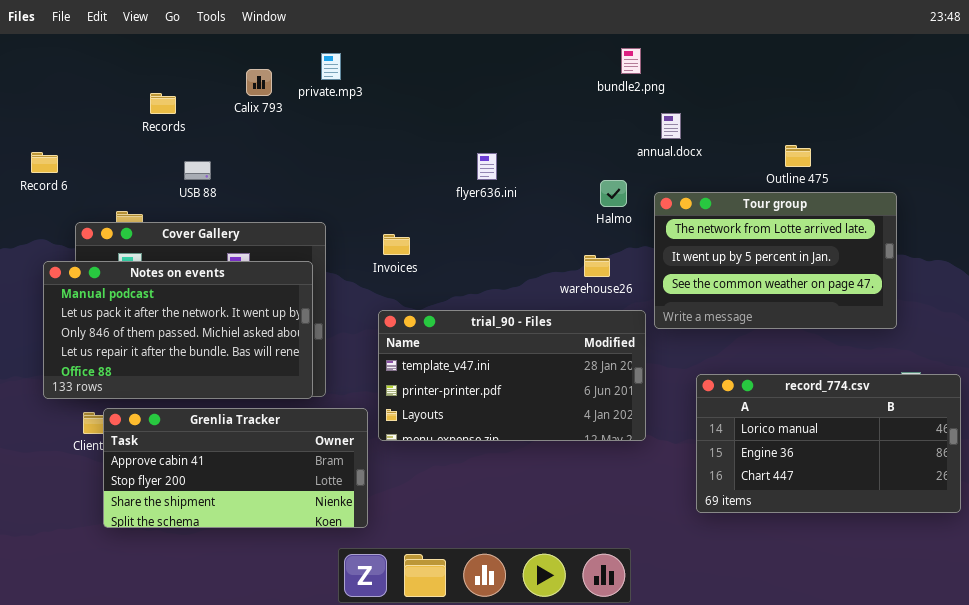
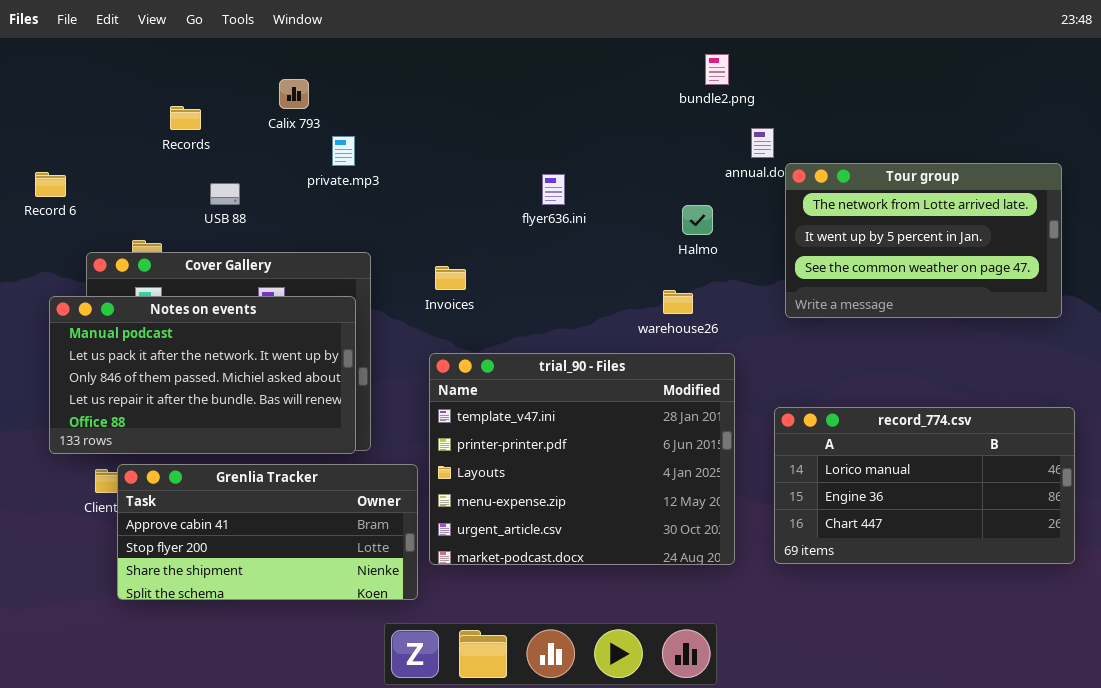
private.mp3: [321,53,341,80] -> [332,136,355,166], moved
Tour group: [654,192,897,329] -> [785,163,1062,318], moved
trial_90 - Files: [378,310,646,441] -> [429,353,735,565], resized
record_774.csv: [696,374,961,513] -> [774,407,1075,564], moved

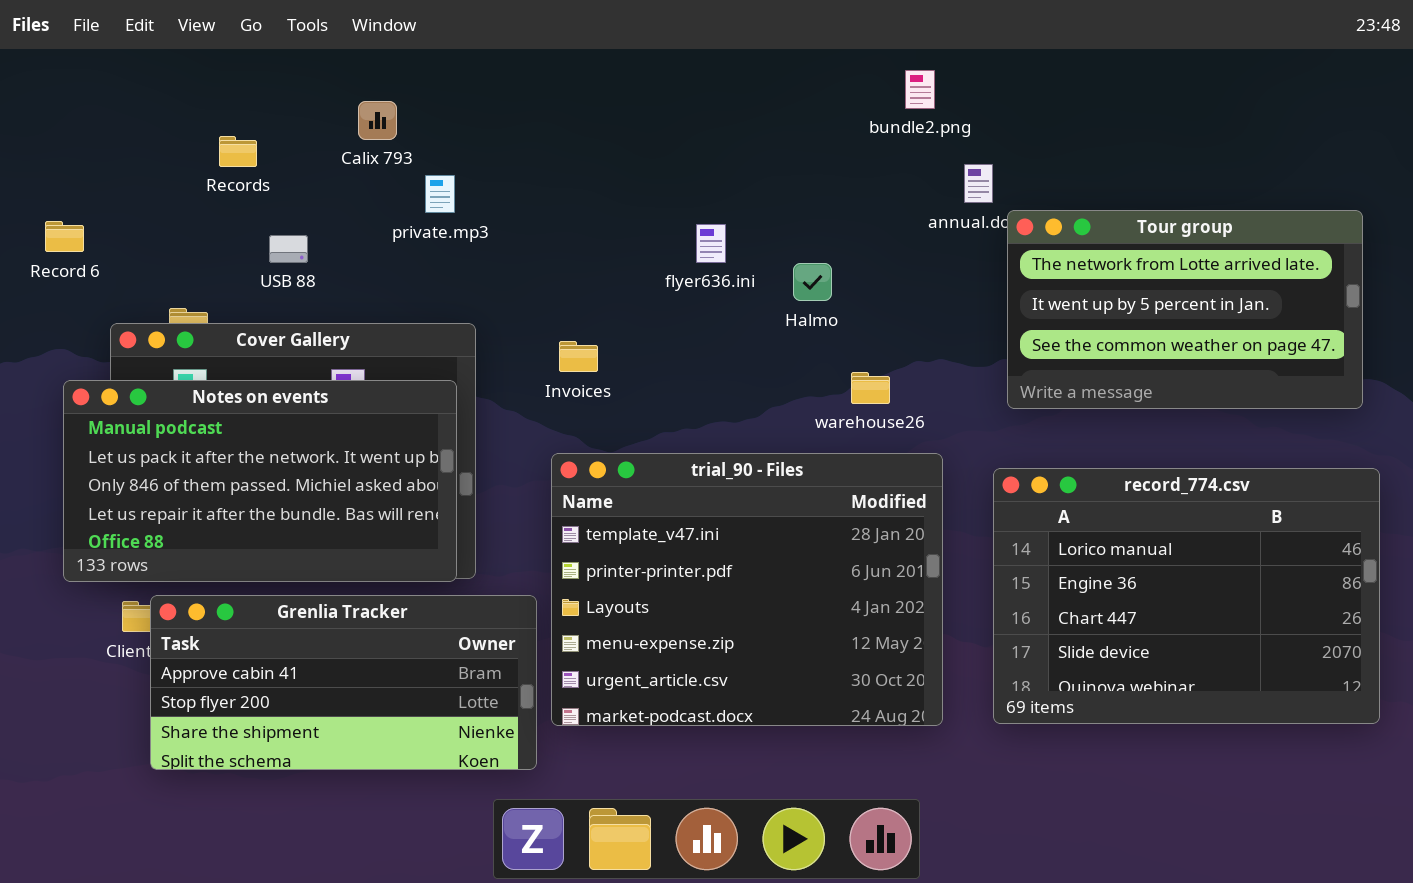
Halmo: [682,205,713,235] -> [793,263,832,301], moved
record_774.csv: [774,407,1075,564] -> [993,468,1380,724], resized

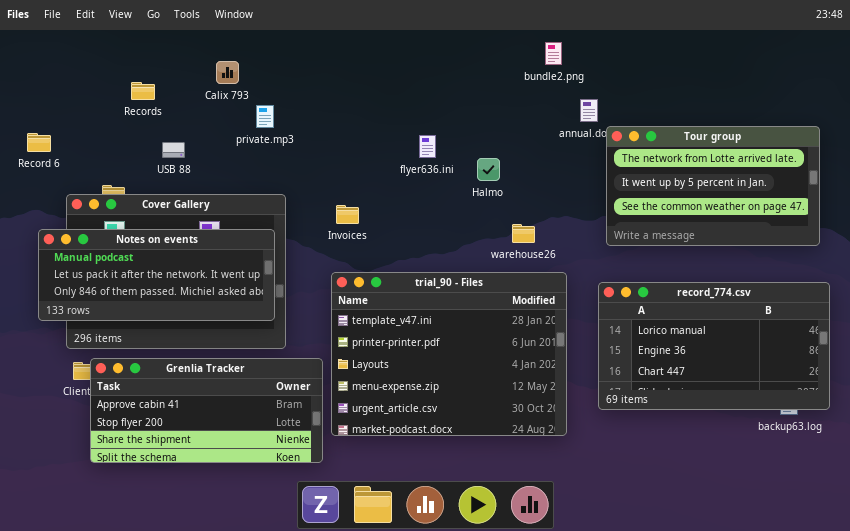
Notes on events: [63,380,457,582] -> [38,229,275,321], resized
record_774.csv: [993,468,1380,724] -> [598,282,830,410], resized

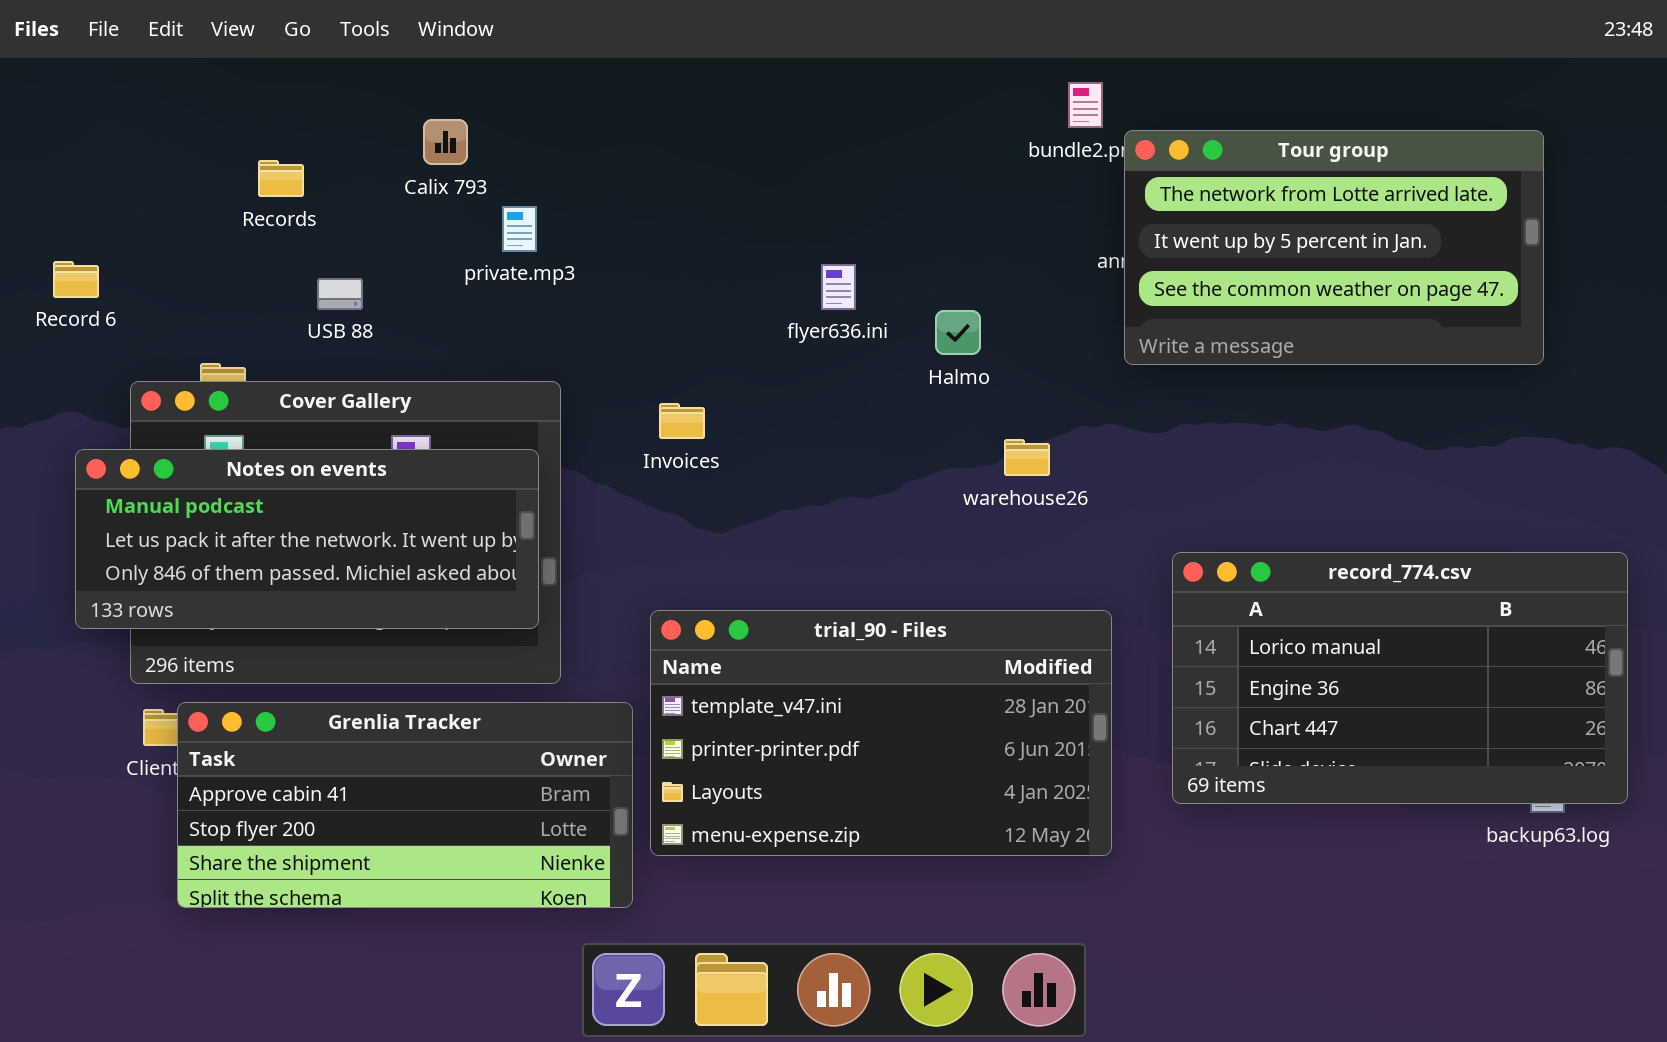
Tour group: [606,126,820,246] -> [1124,130,1544,365], moved
trial_90 - Files: [331,272,567,436] -> [650,610,1112,856], resized

